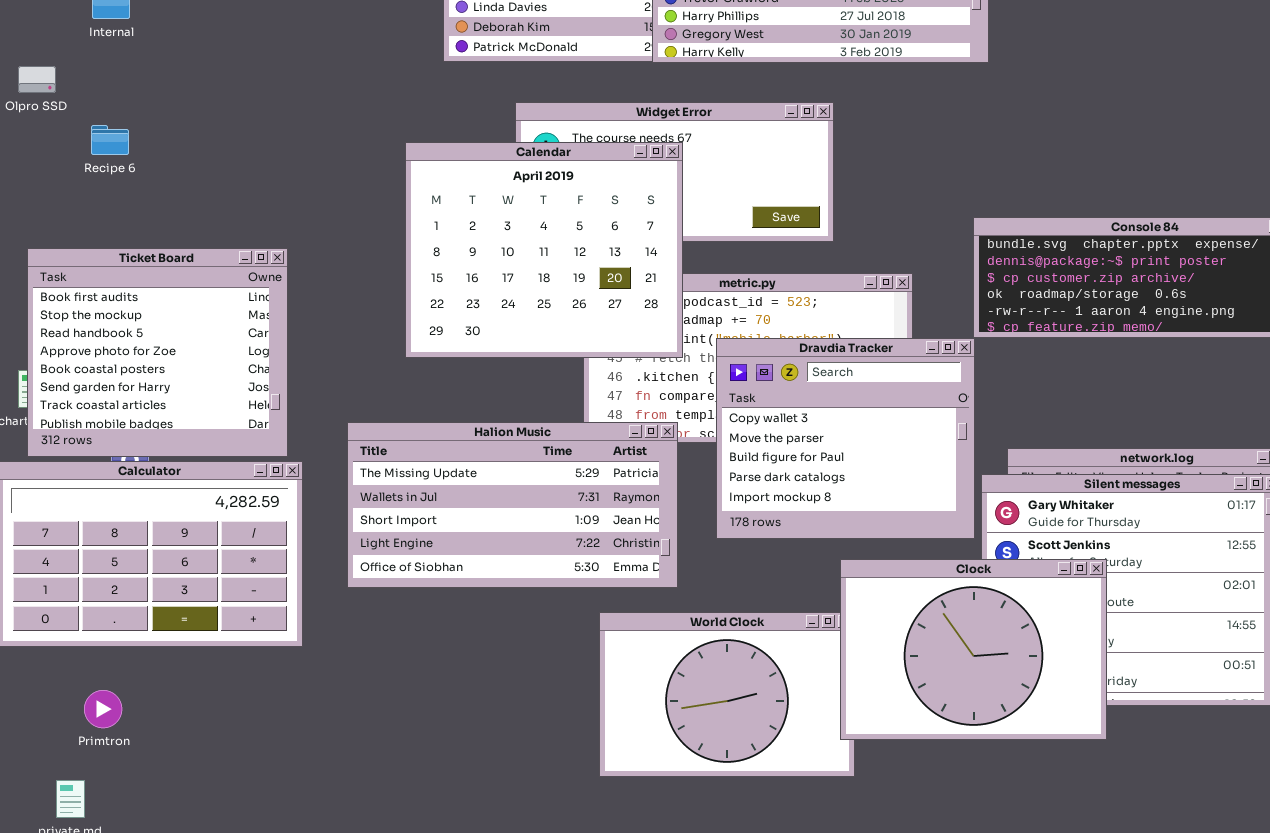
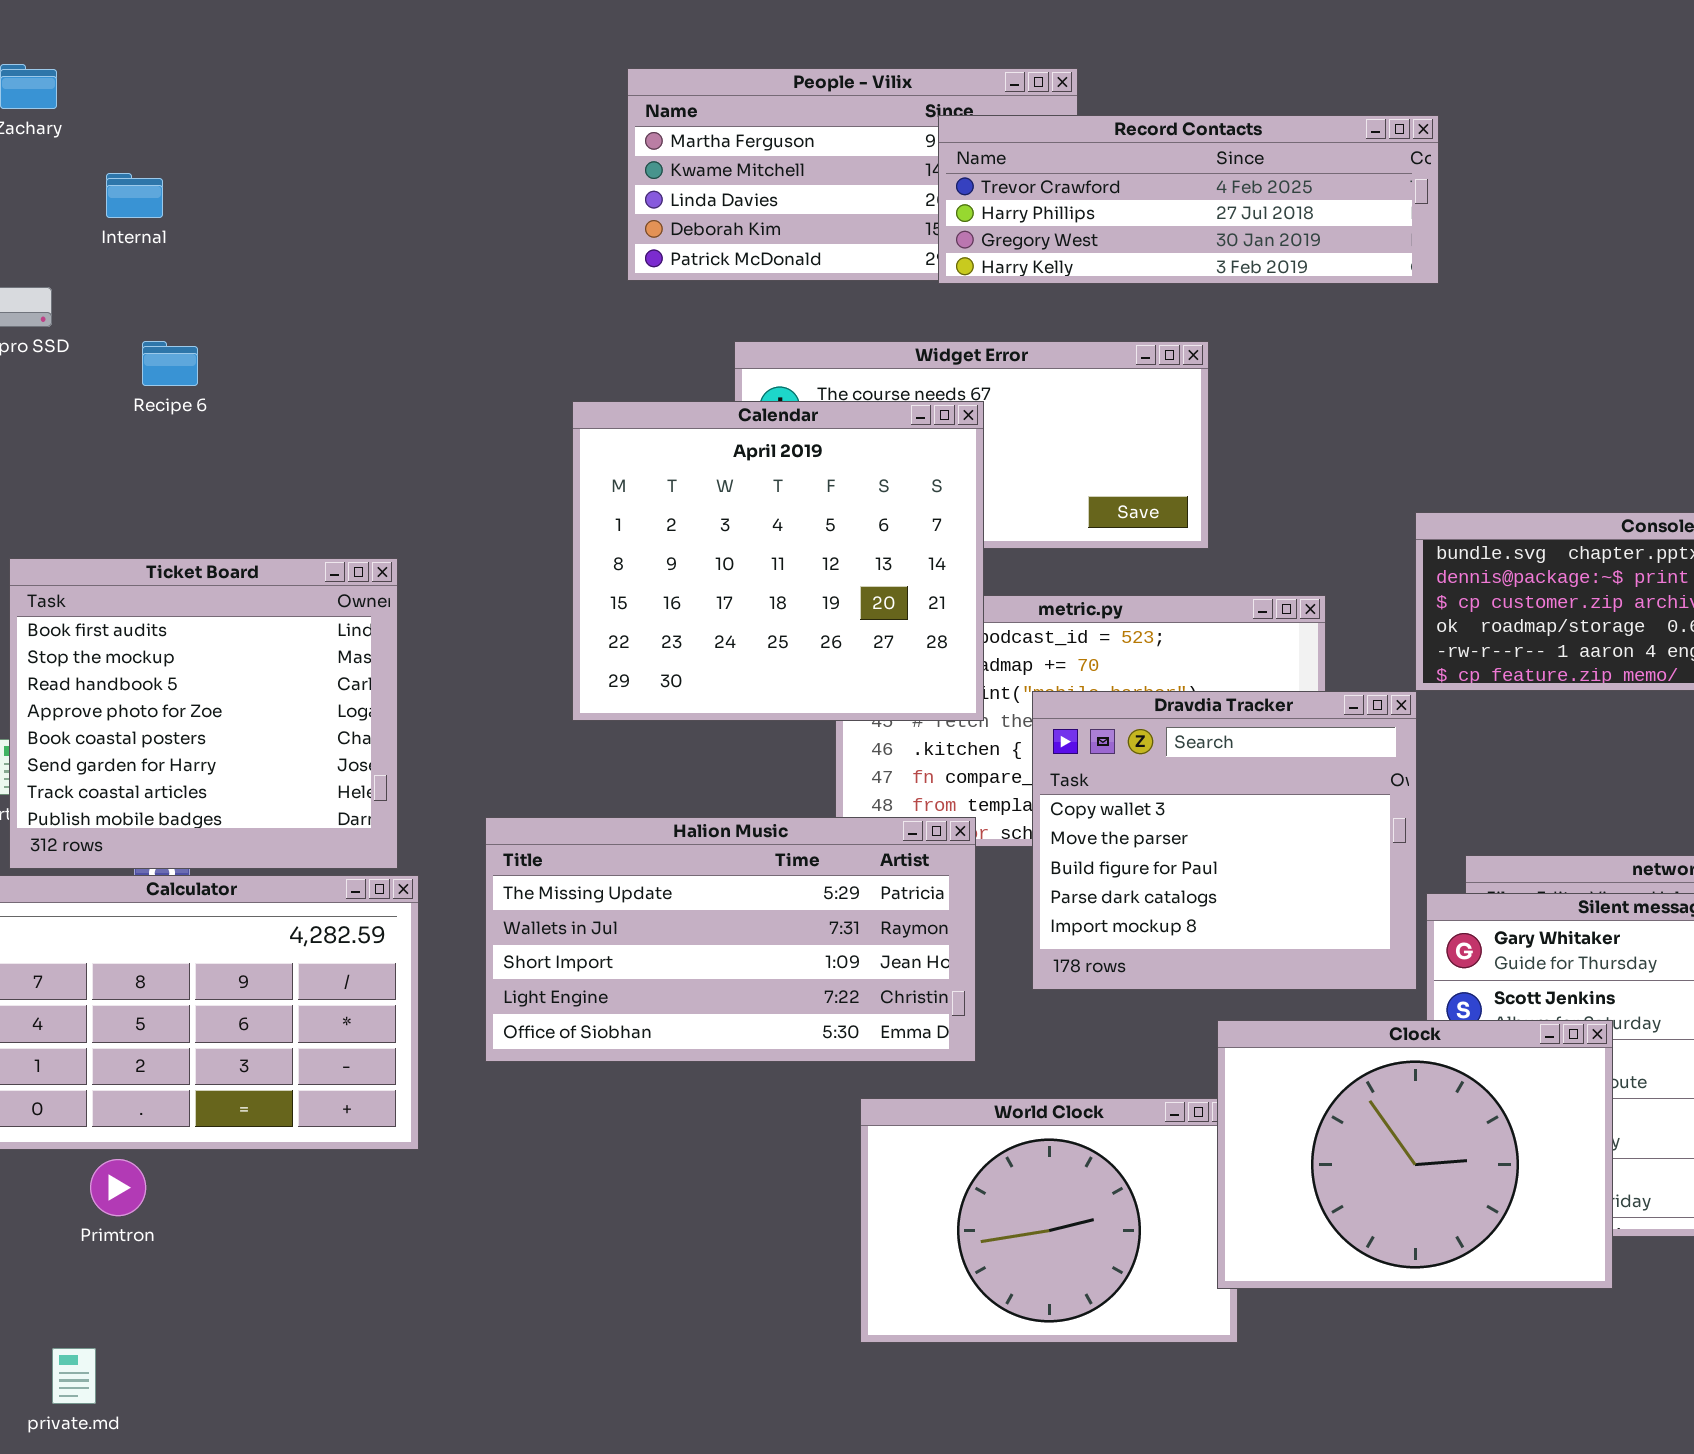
Recipe 6: [91,125,129,155] -> [142,341,198,386], moved
Primtron: [84,690,122,728] -> [90,1159,146,1216], moved

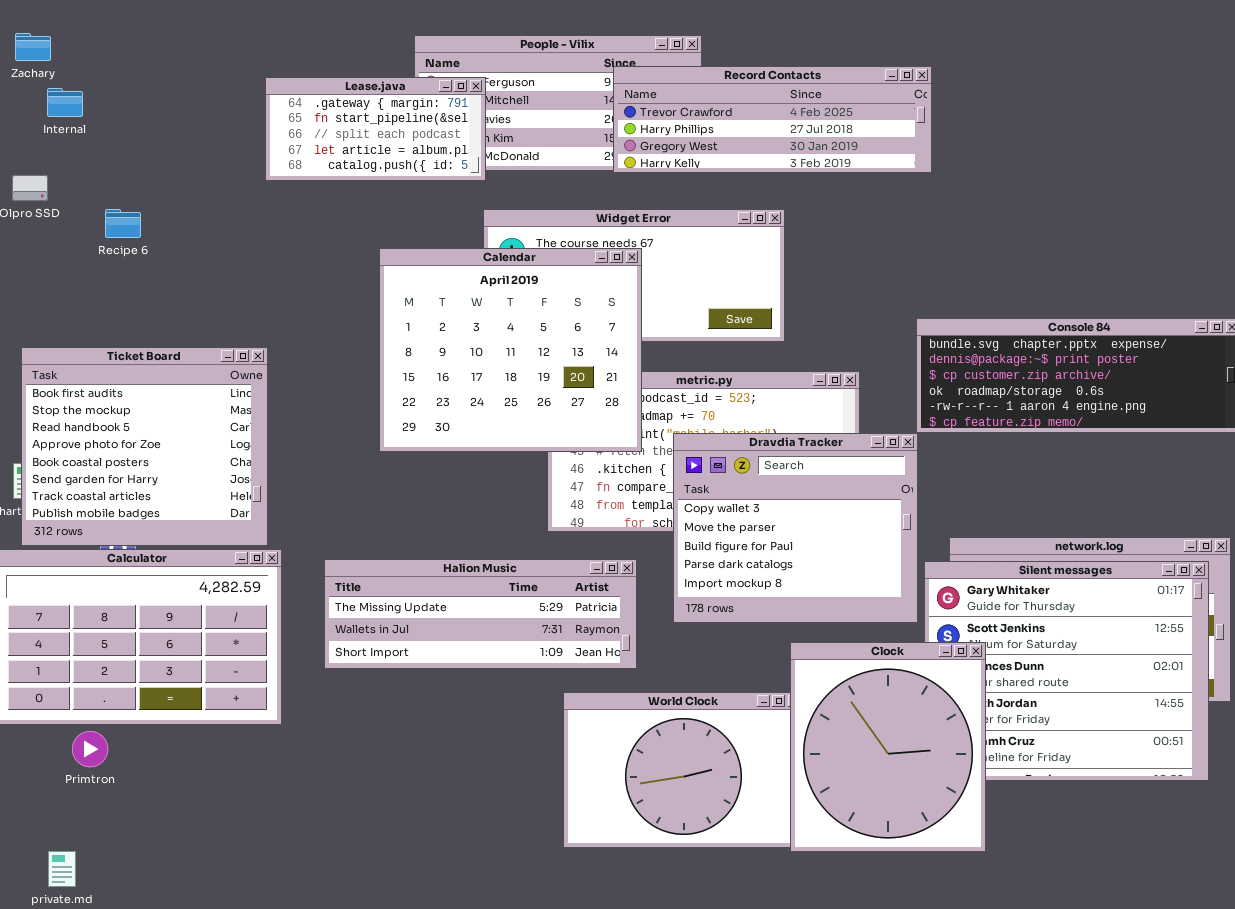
Lease.java: none -> [265,77,486,181], opened
Internal: [106,173,163,218] -> [47,88,83,117], moved
Halion Music: [485,817,976,1062] -> [324,559,637,669], resized
Clock: [1217,1020,1613,1289] -> [790,642,986,852], resized

